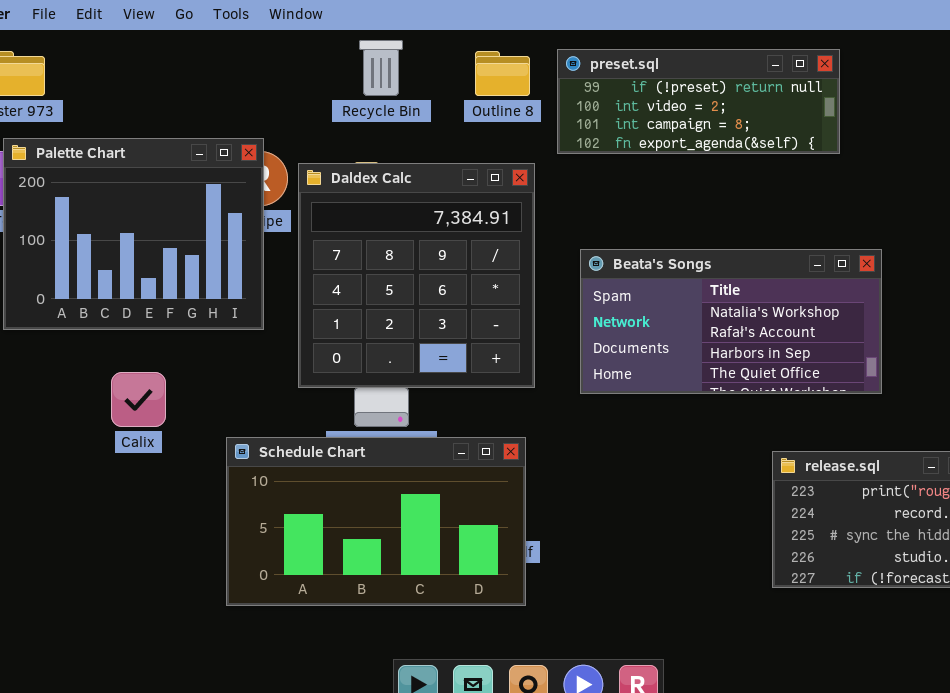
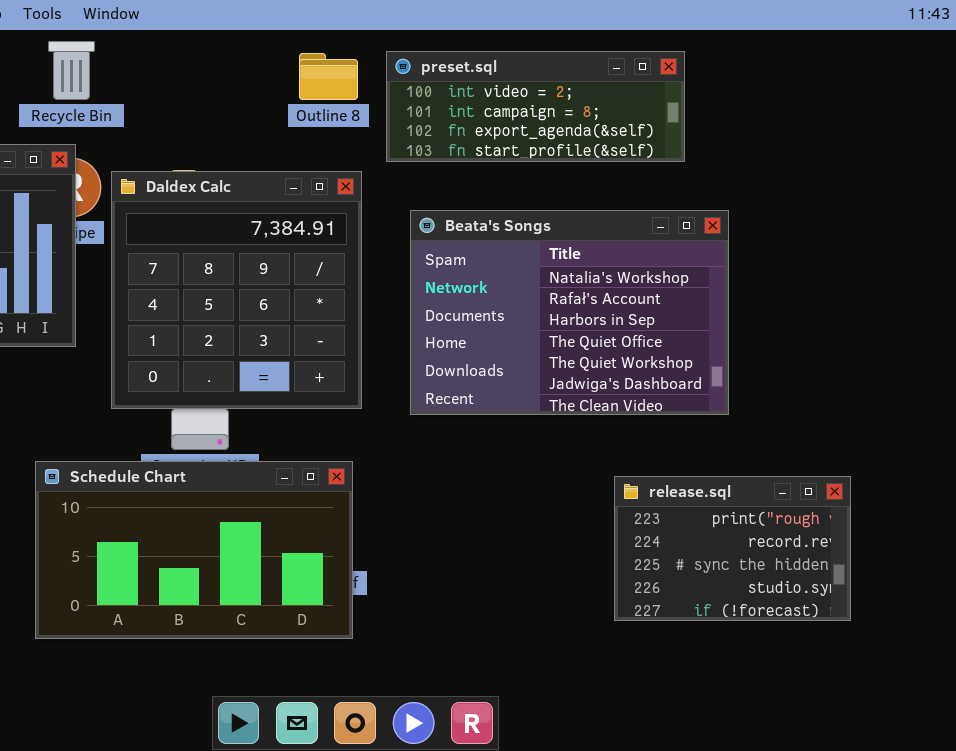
Recycle Bin: [359,40,403,96] -> [48,41,95,100], moved
preset.sql: [557,49,840,154] -> [386,51,685,162], scrolled down 1 row
Beata's Songs: [580,249,882,394] -> [410,210,729,415], resized

